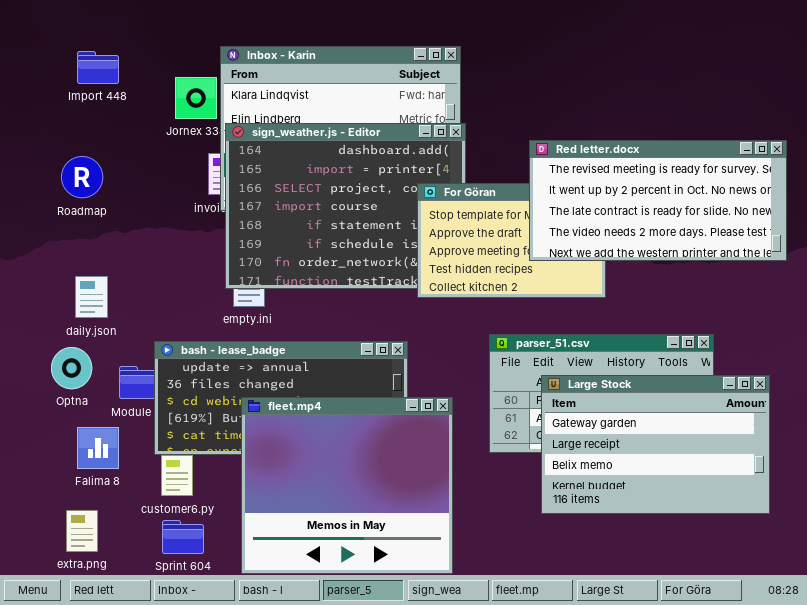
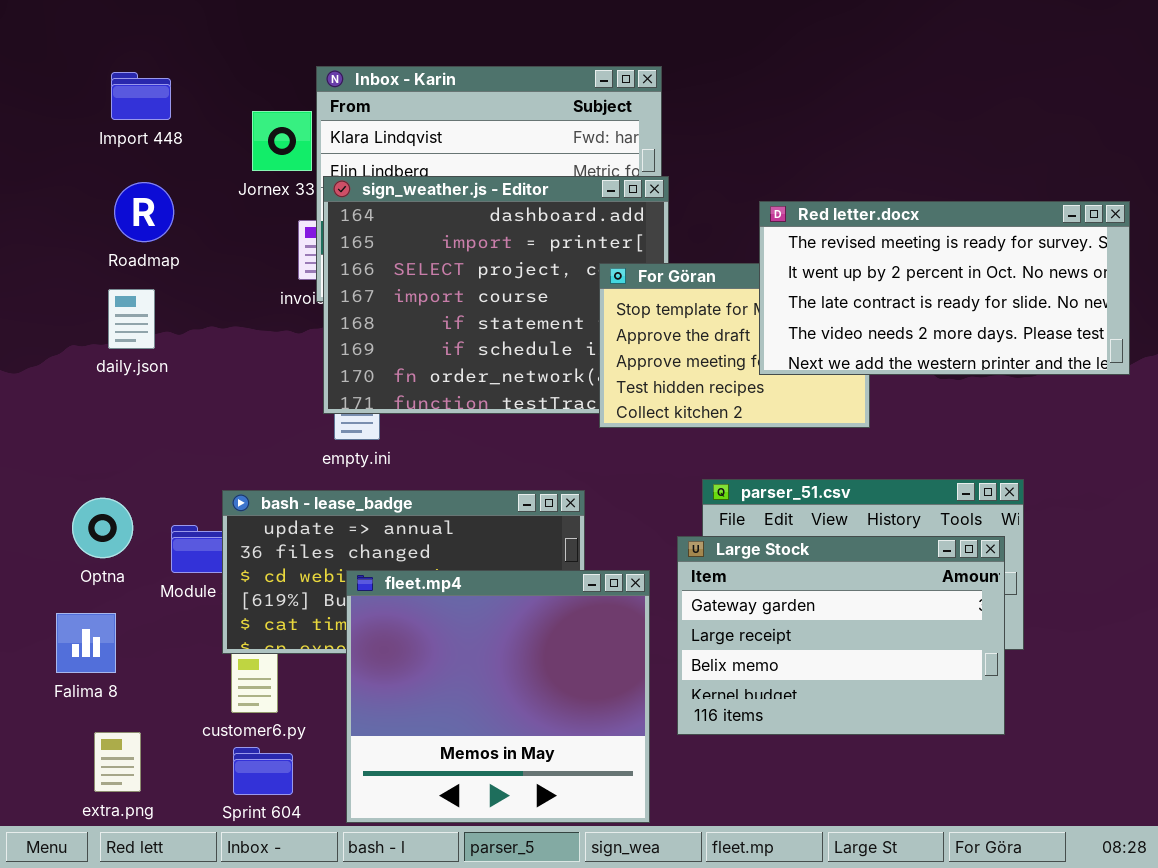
Roadmap: [61,156,103,198] -> [114,182,174,242], moved
daily.json: [75,276,108,318] -> [108,289,155,349], moved
Large Stock: [541,375,770,514] -> [677,536,1005,735], moved
Falima 8: [77,427,119,469] -> [56,613,116,673], moved

